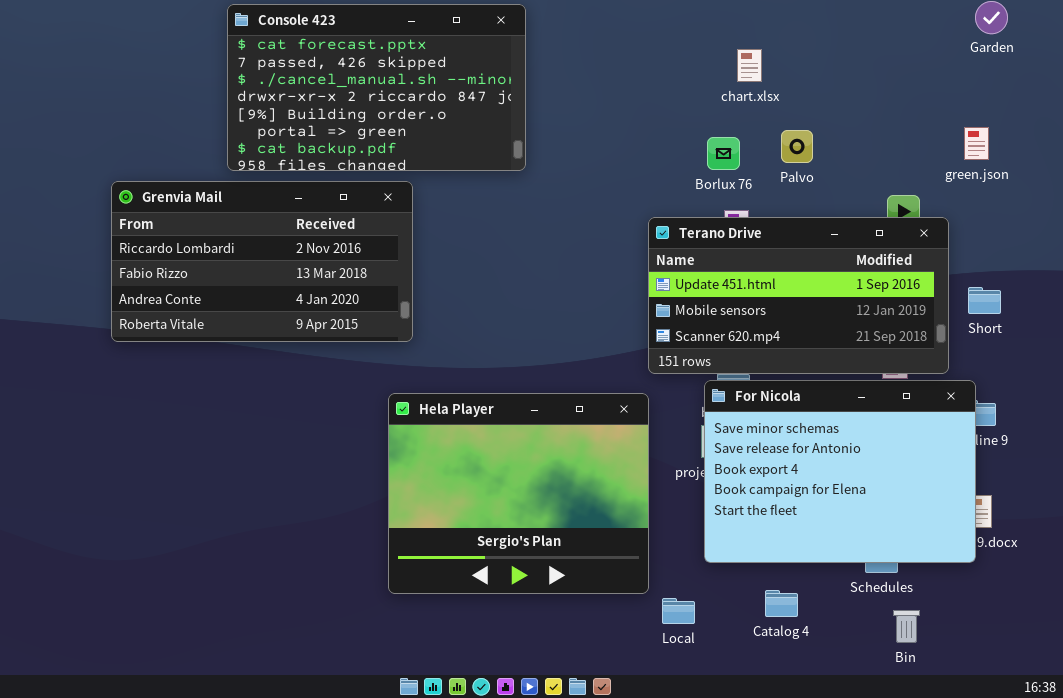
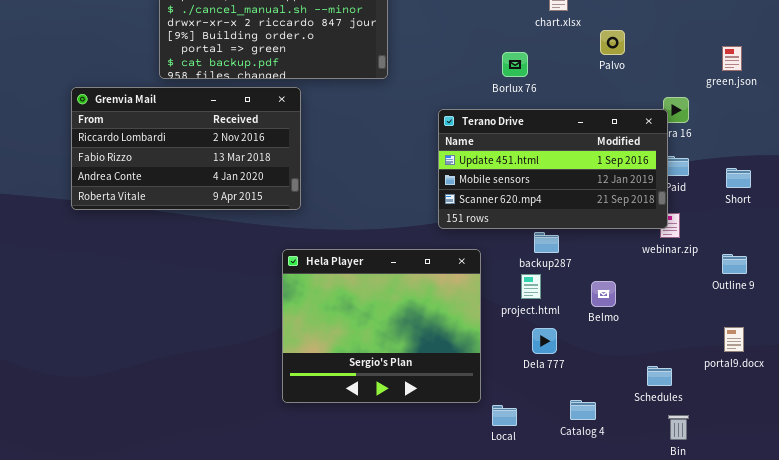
Palvo: [781,130,813,163] -> [600,30,625,55], moved
Borlux 76: [707,137,740,170] -> [502,52,528,77], moved
Terano Drive: [648,217,949,374] -> [438,109,668,229], moved
For Nicola: [704,380,976,563] -> none, closed

